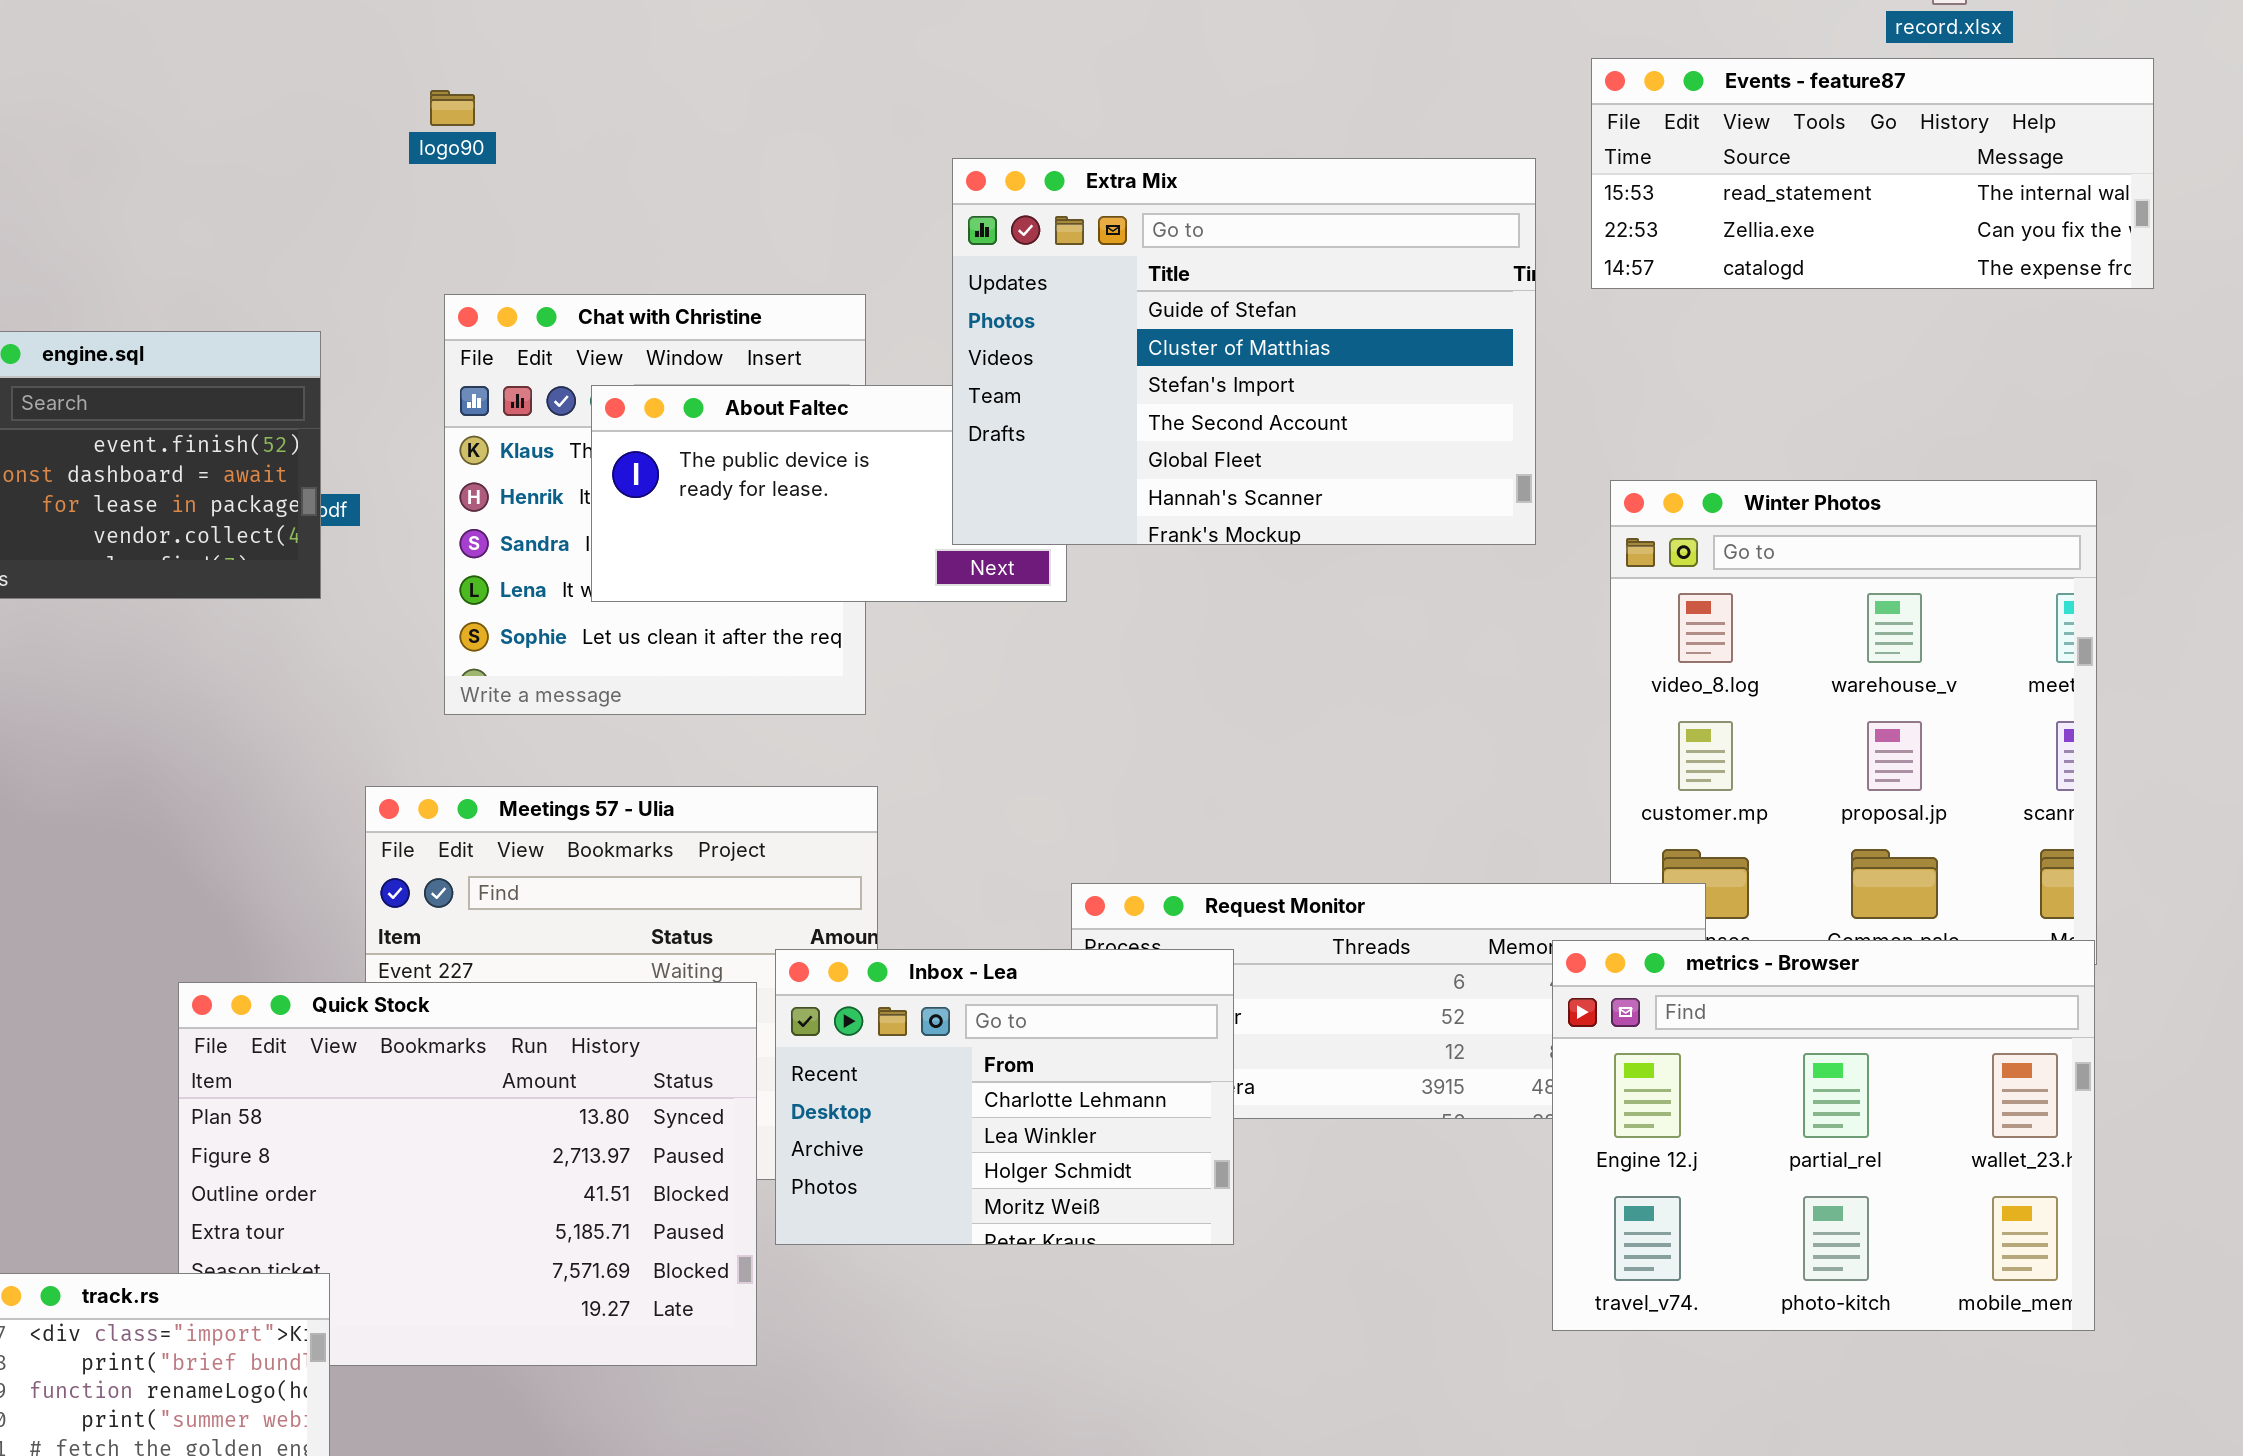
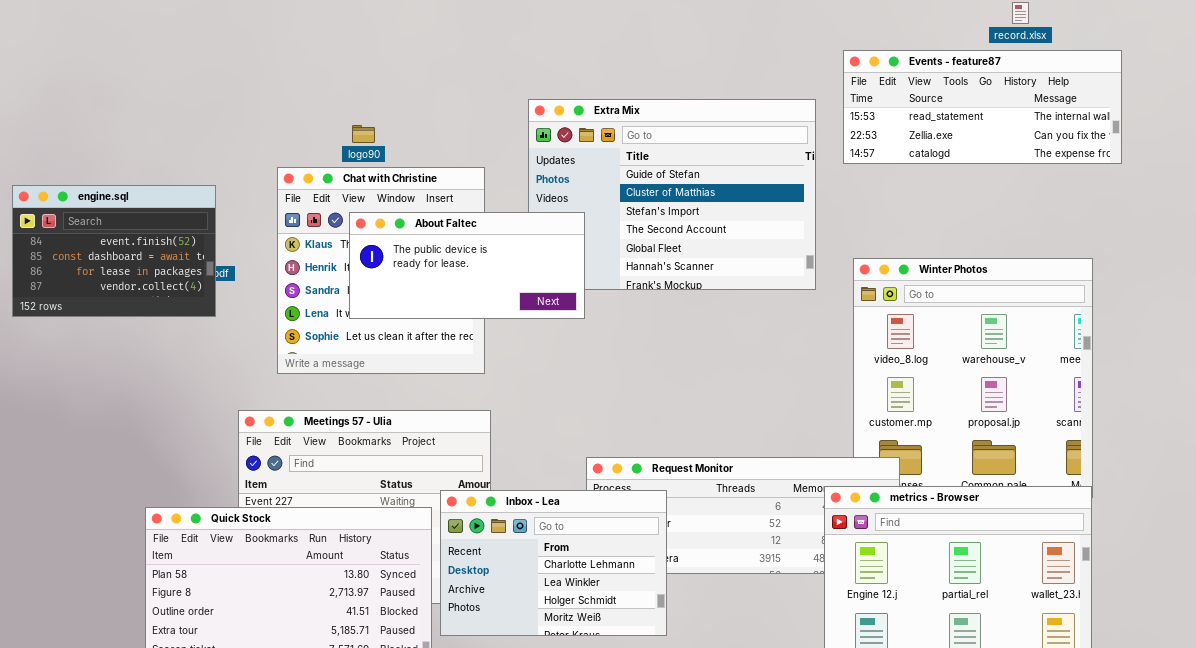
logo90: [430,90,475,126] -> [352,125,375,143], moved
About Faltec: [591,385,1067,602] -> [349,212,585,319], raised

